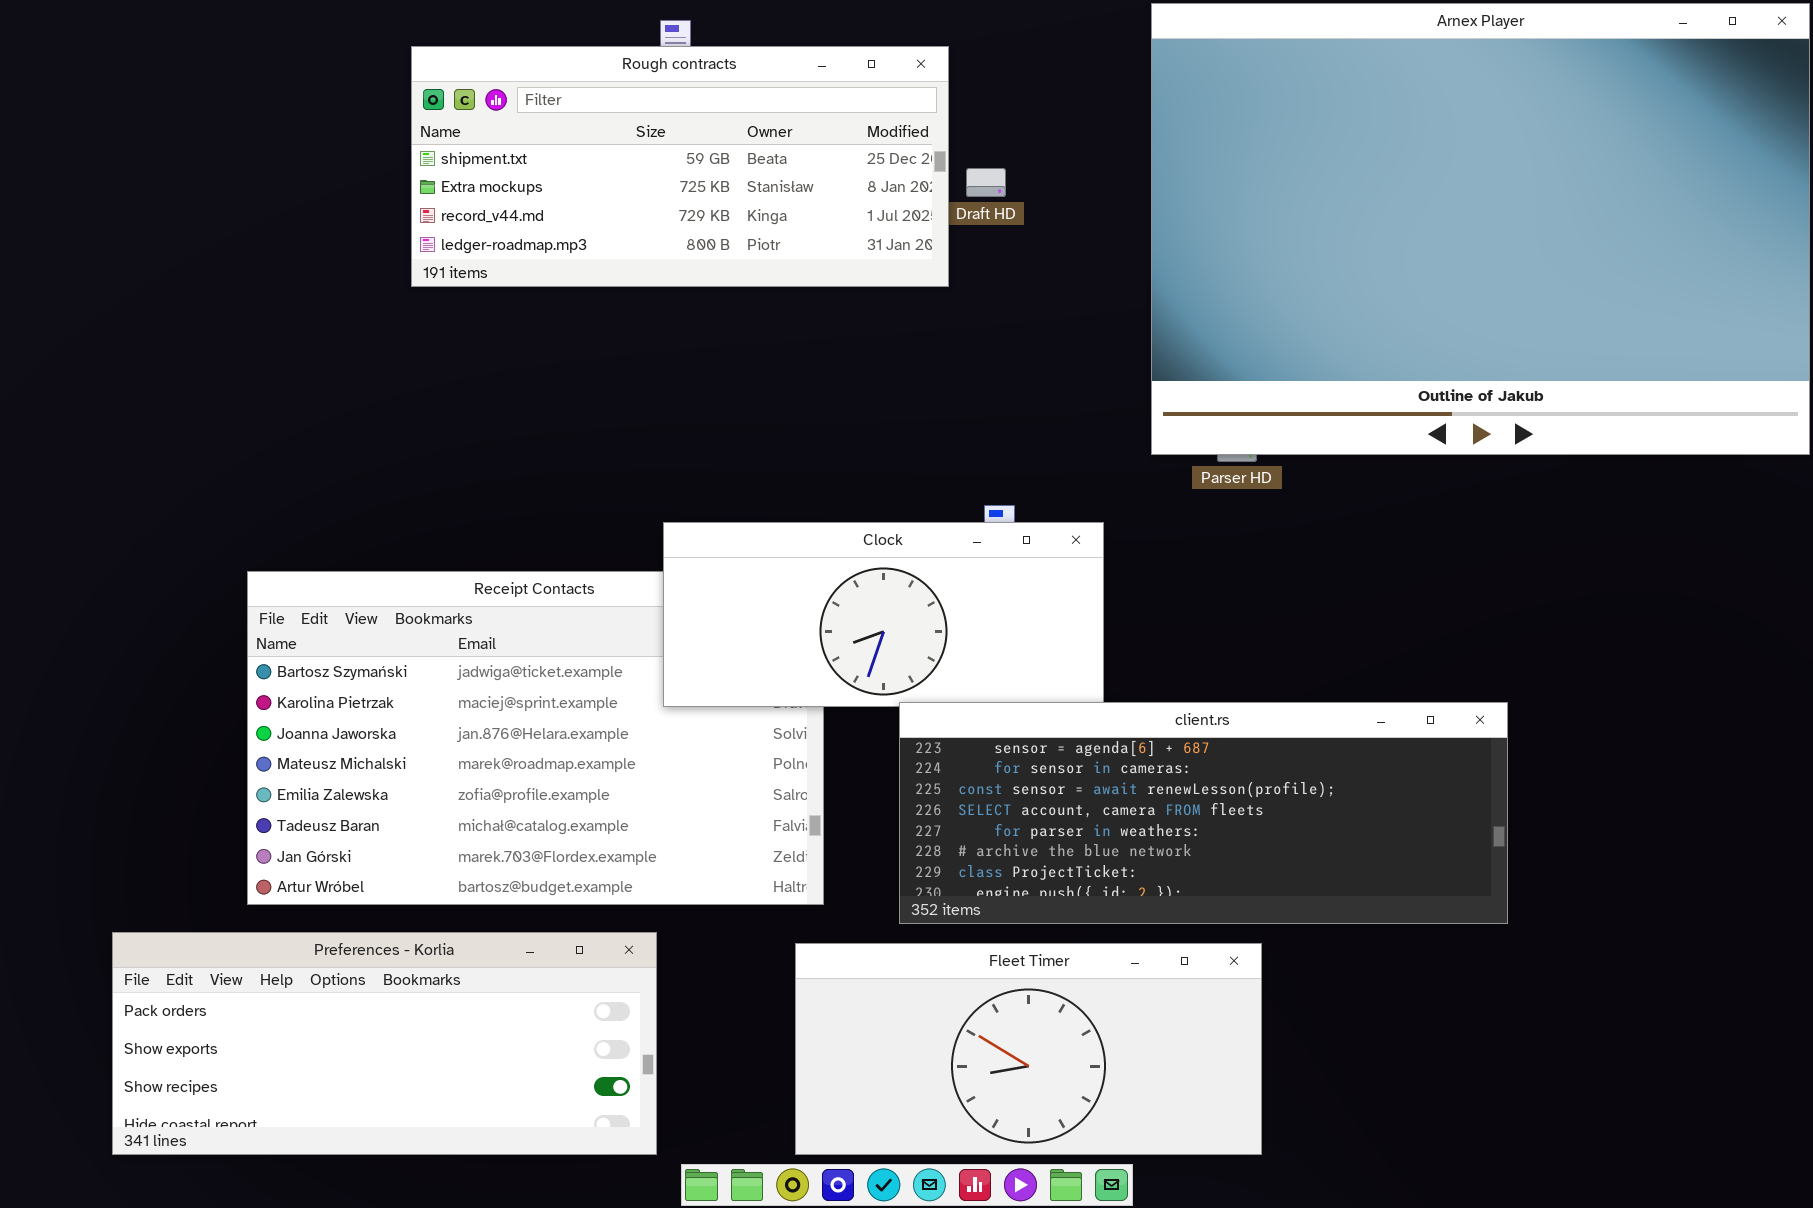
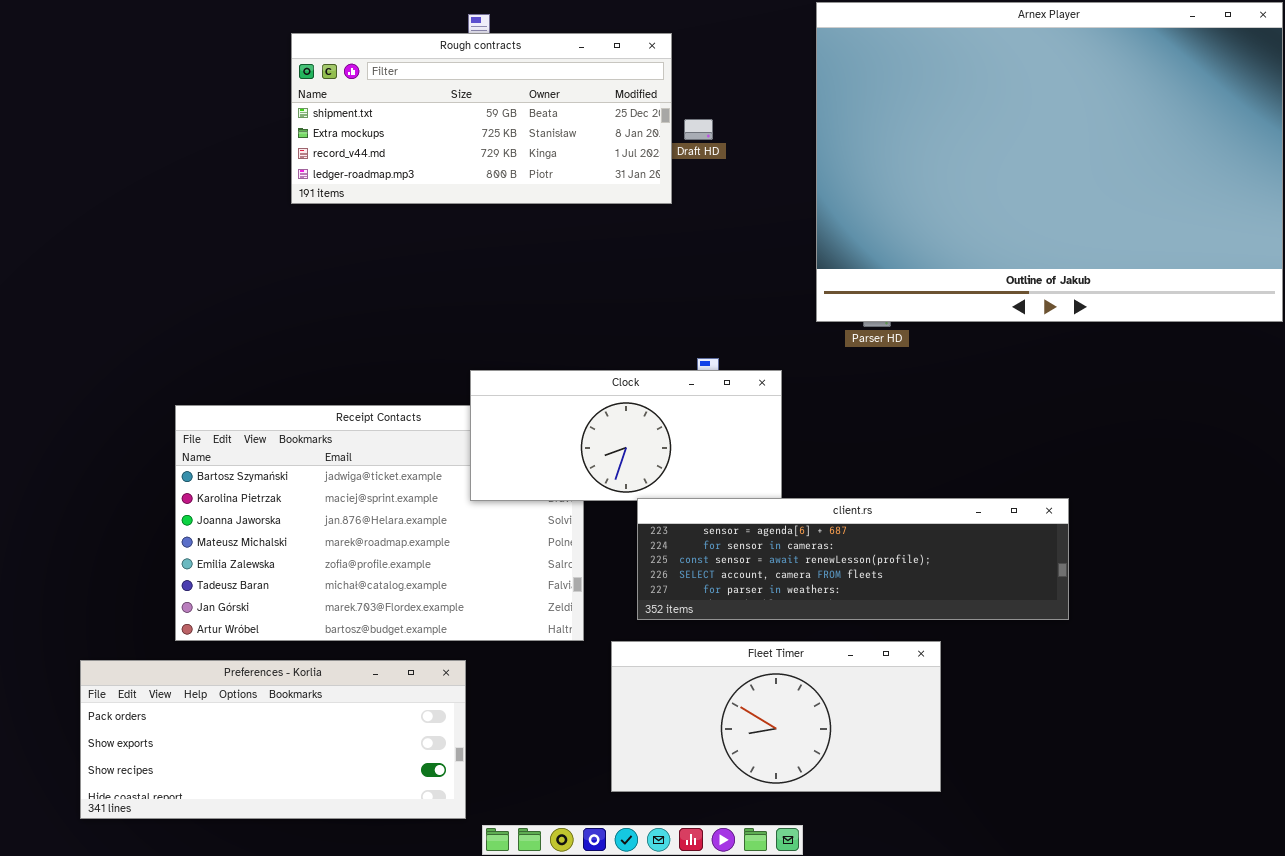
client.rs: [899,702,1508,924] -> [637,498,1069,620], resized
Fleet Timer: [795,943,1262,1155] -> [611,641,941,792], moved

